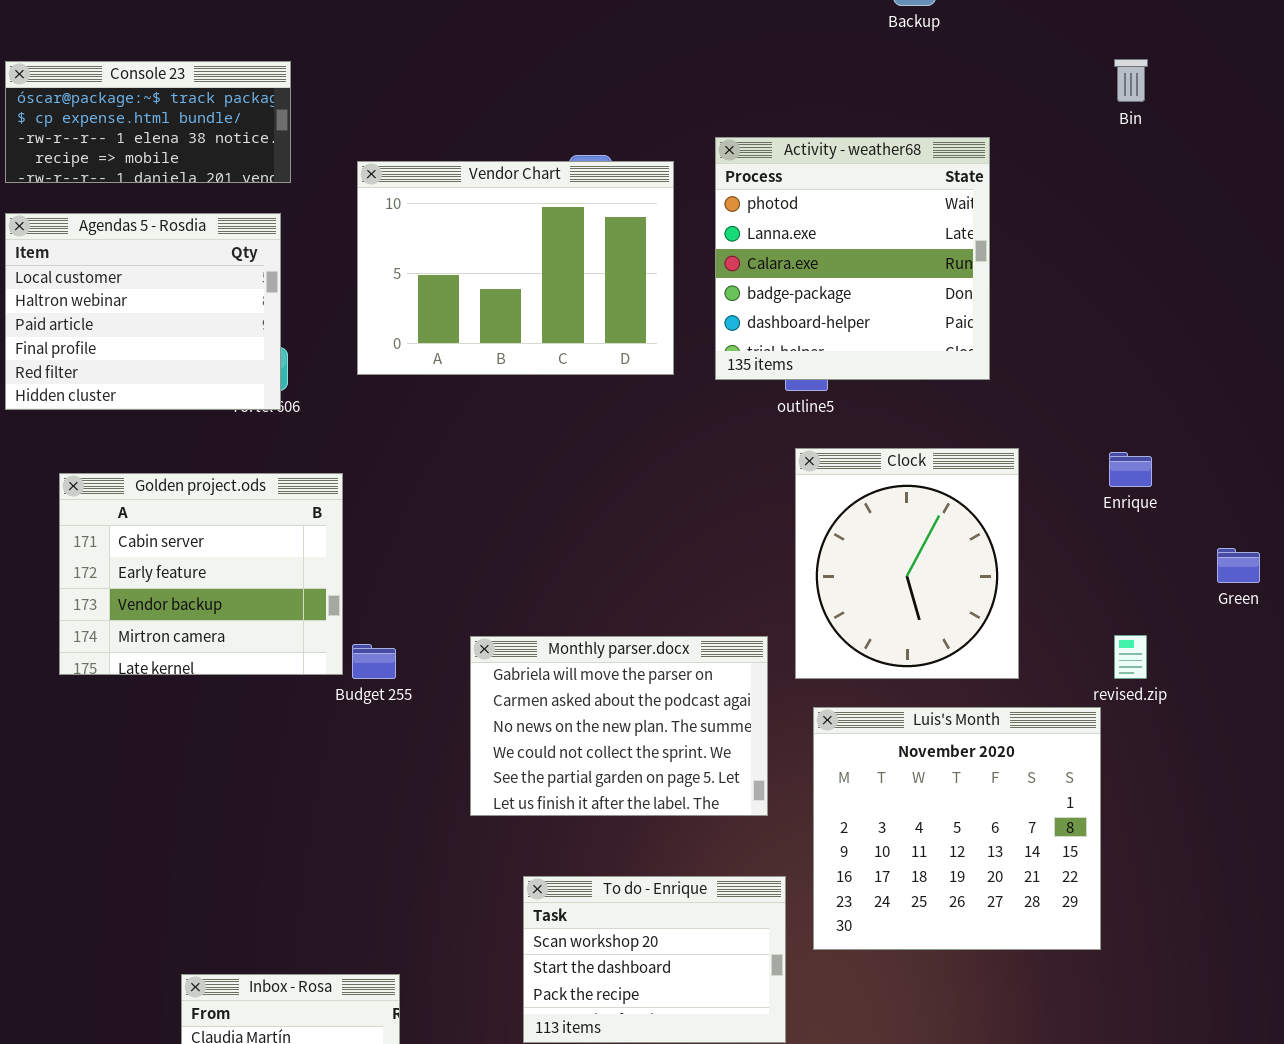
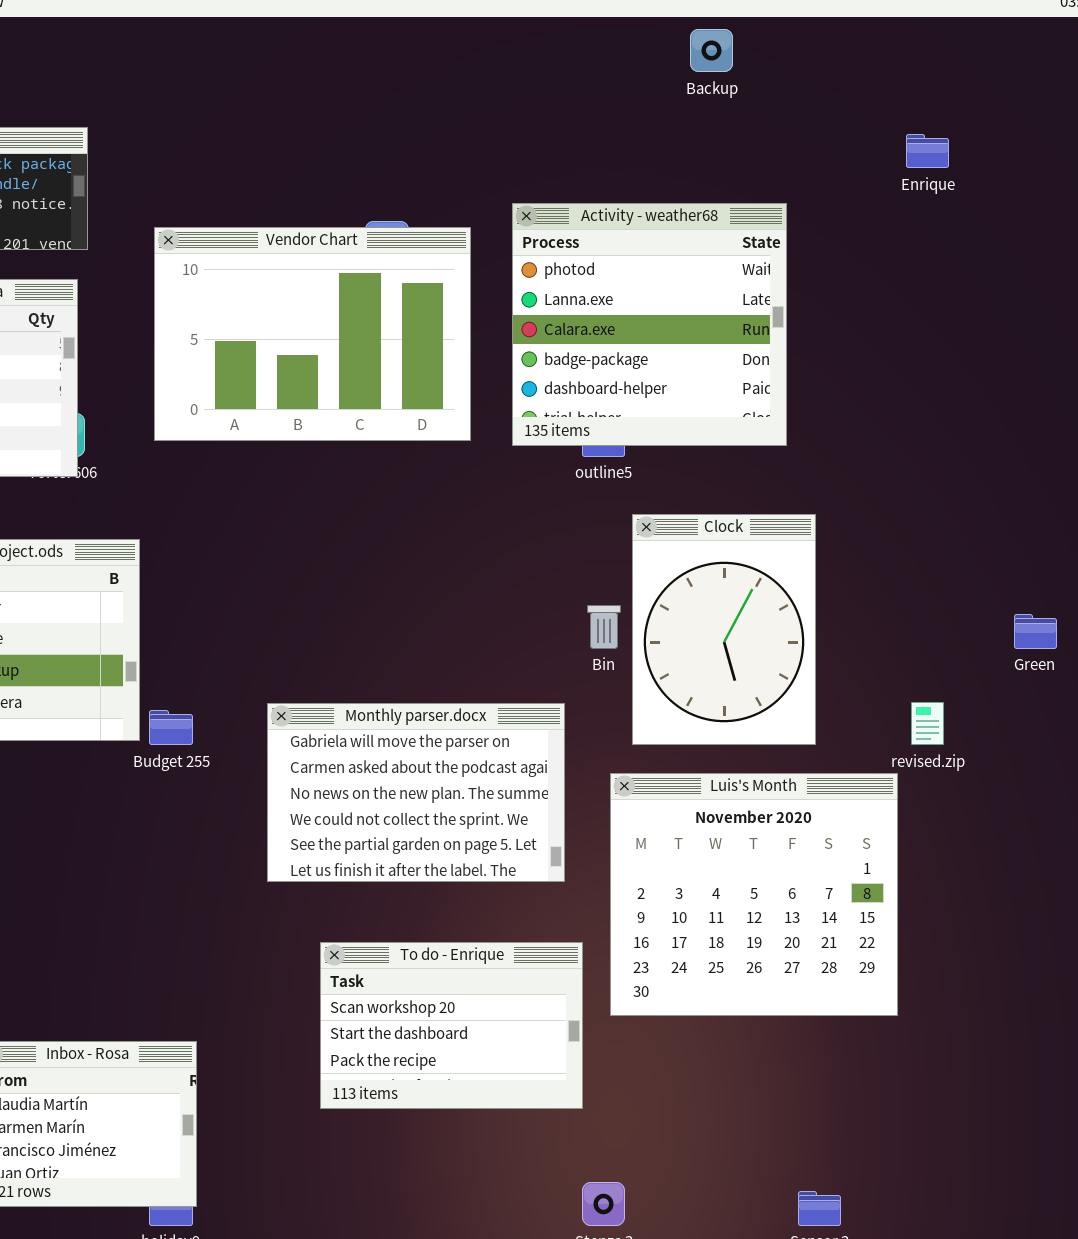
Bin: [1114,59,1148,102] -> [587,605,621,649], moved
Clock: [795,448,1019,679] -> [632,514,816,745], resized
Enrique: [1109,452,1152,487] -> [906,134,949,168], moved

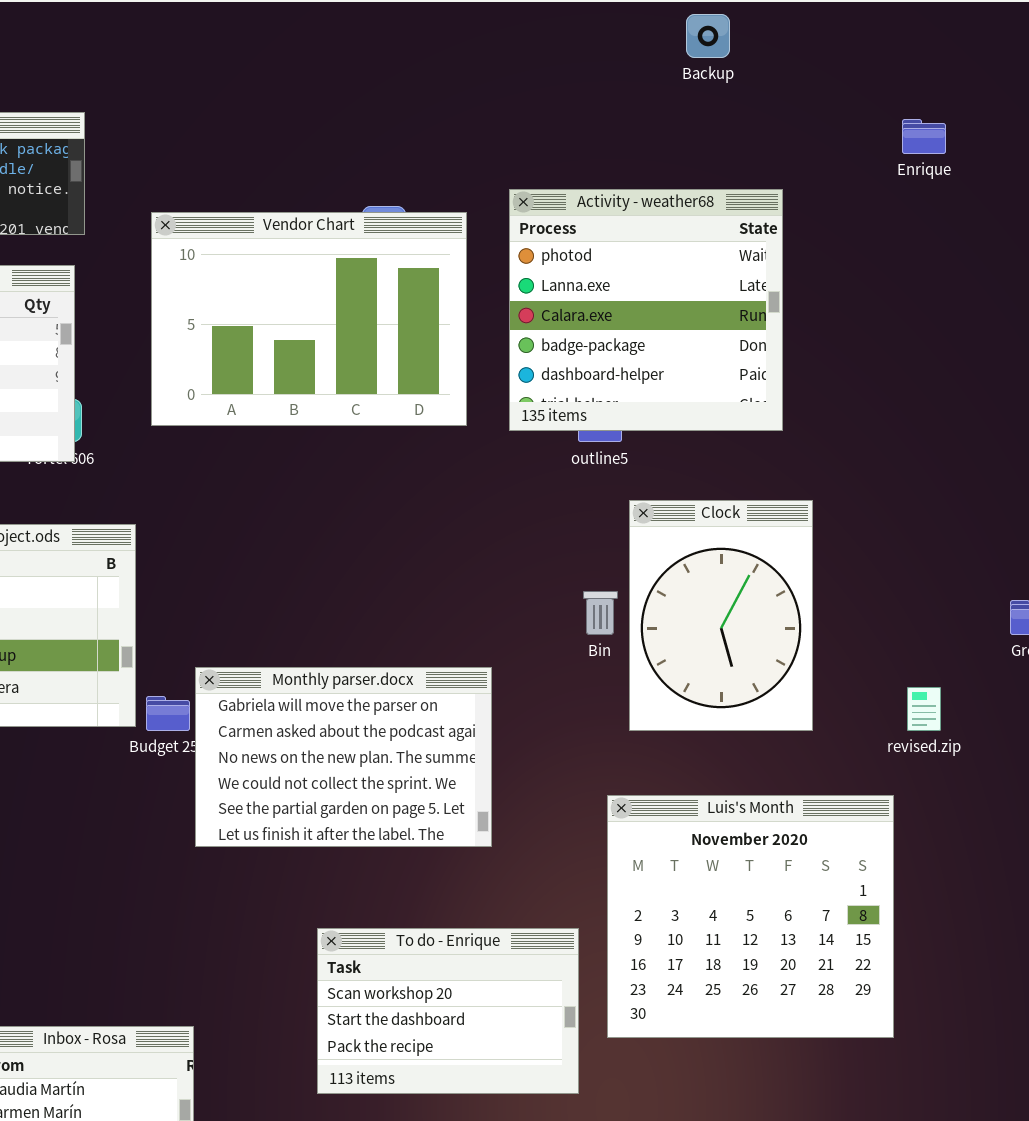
Monthly parser.docx: [267,703,565,882] -> [195,667,492,847], moved
Luis's Month: [610,773,898,1016] -> [607,795,894,1038], moved

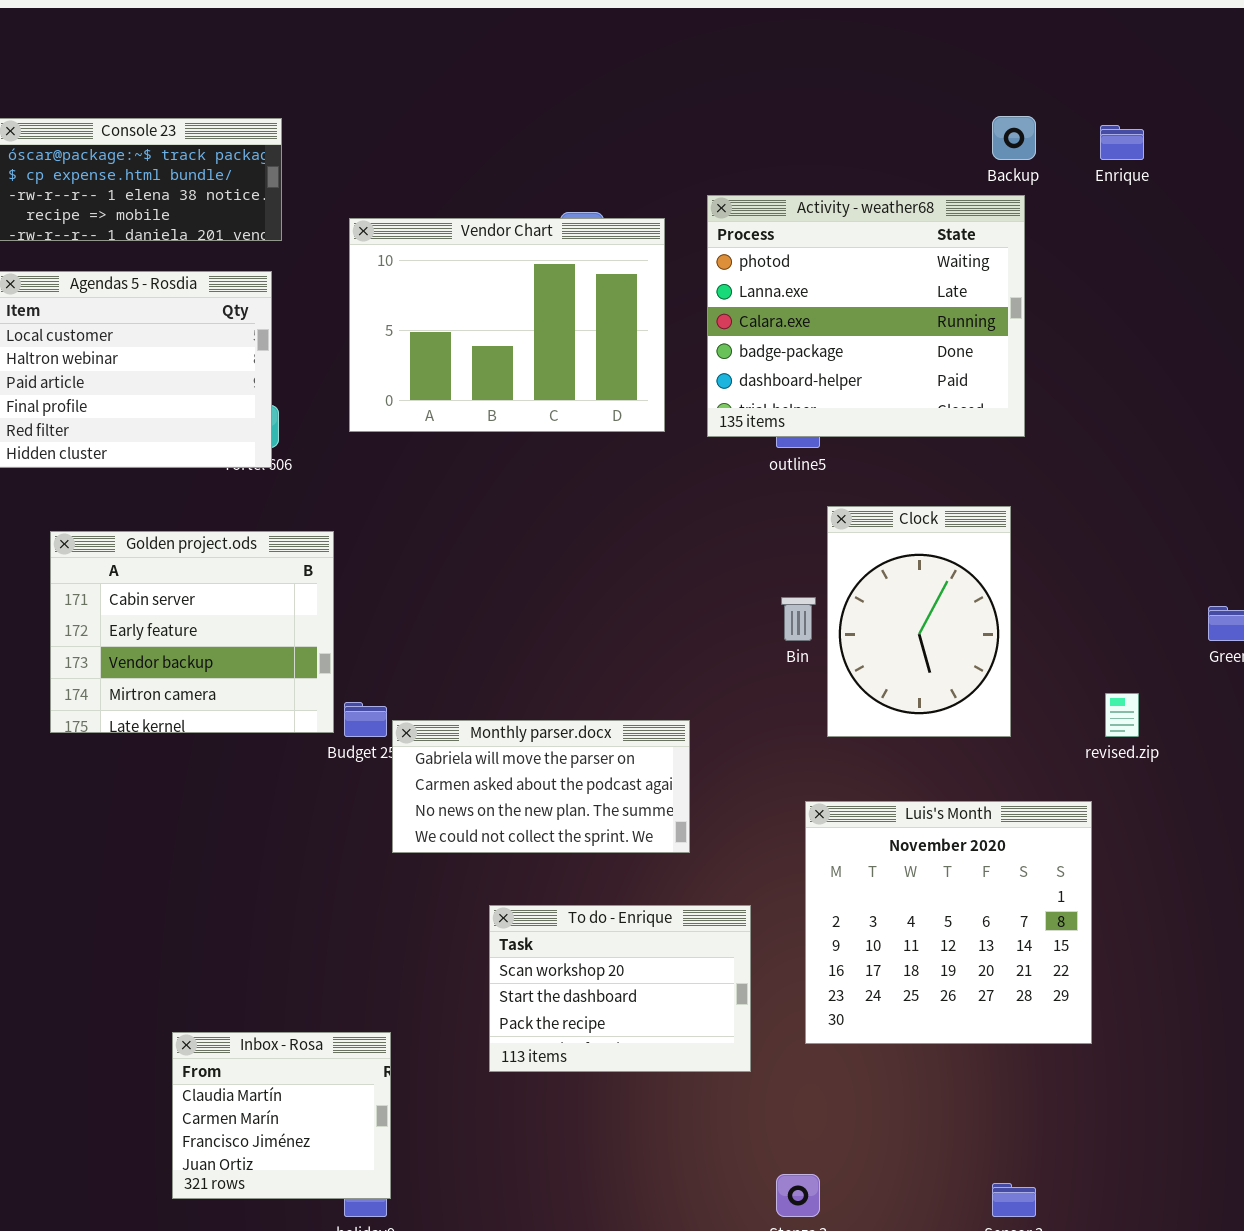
Backup: [686,14,730,58] -> [992,116,1036,160], moved
Activity - weather68: [509,189,783,431] -> [707,195,1025,437], resized
Monthly parser.docx: [195,667,492,847] -> [392,720,690,853], resized
To do - Enrique: [317,928,579,1094] -> [489,905,751,1072], moved

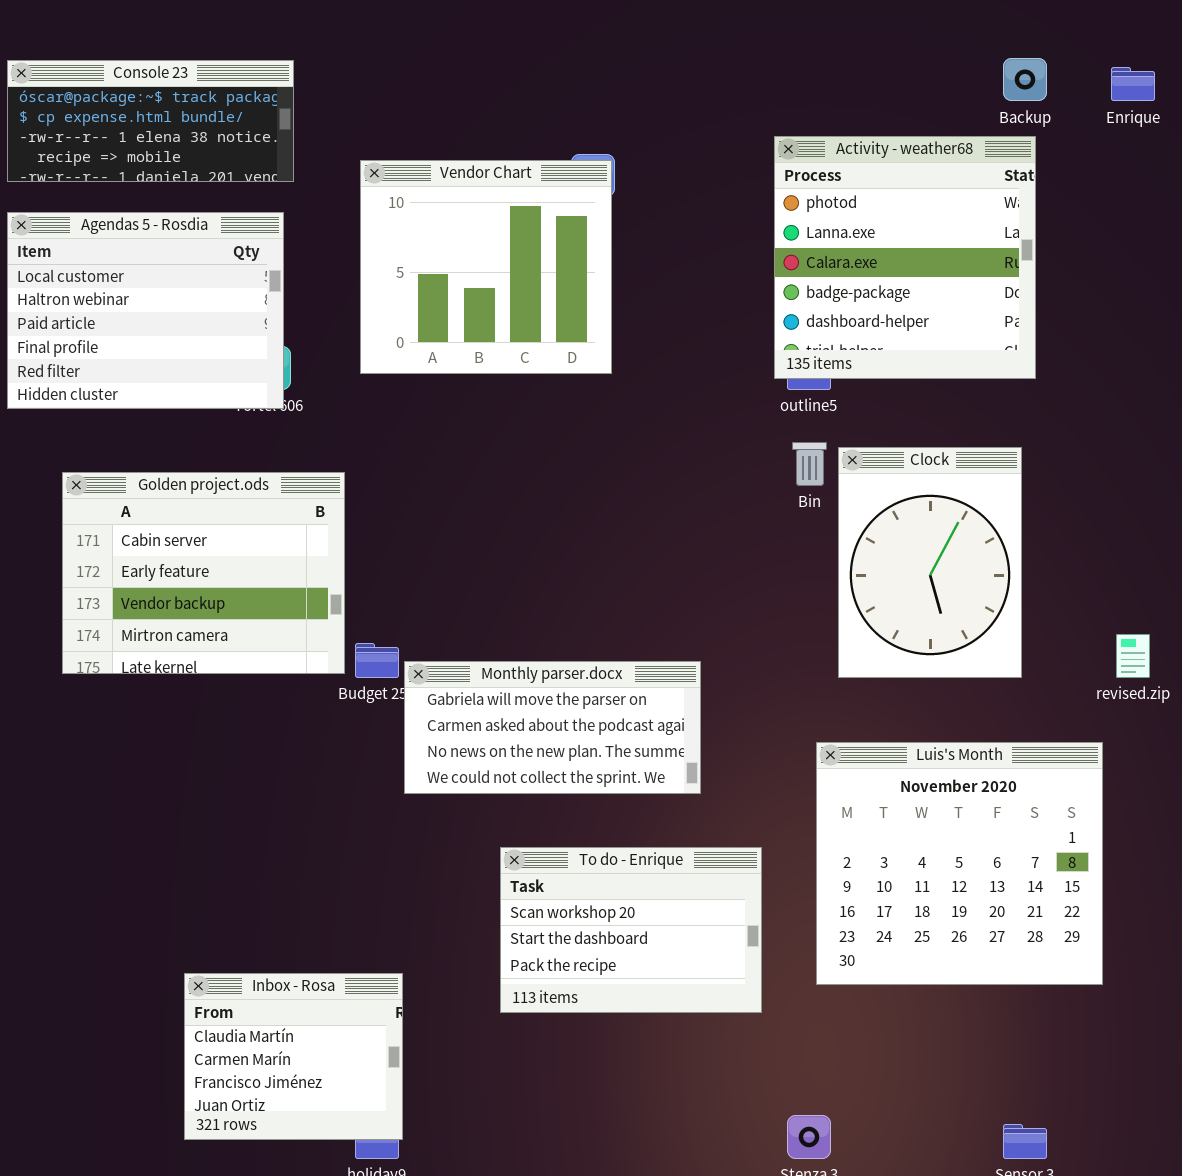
Activity - weather68: [707,195,1025,437] -> [774,136,1036,379], resized
Vendor Chart: [349,218,665,432] -> [360,160,612,374], resized
Bin: [781,597,816,641] -> [792,442,827,486], moved

